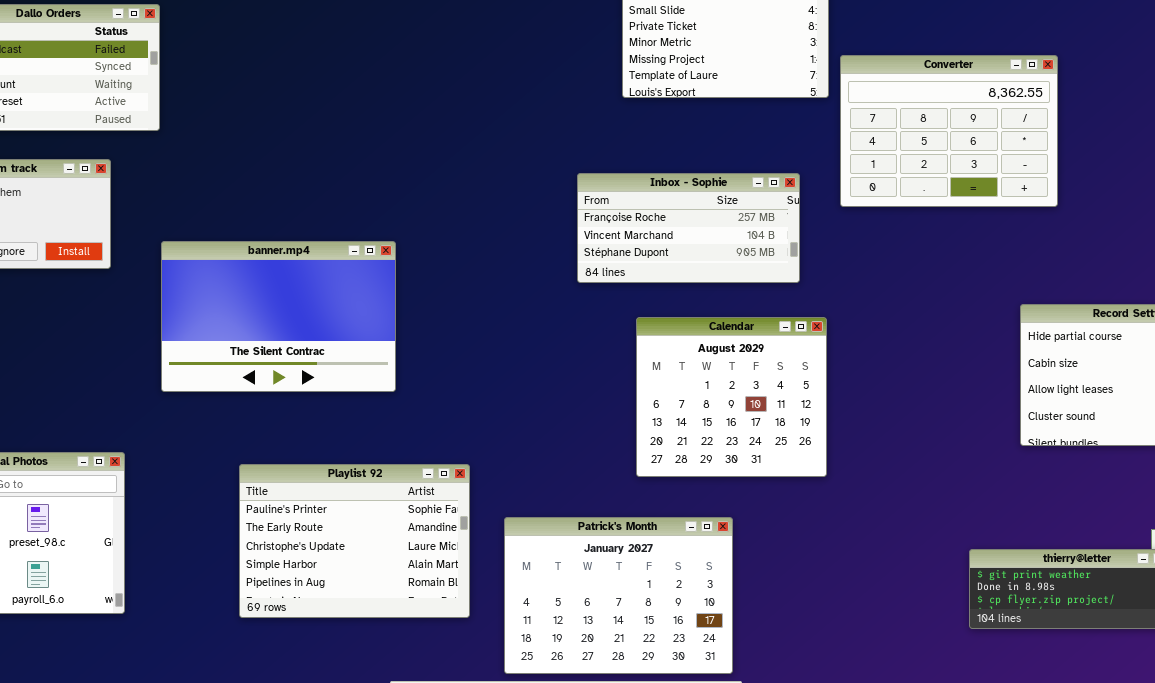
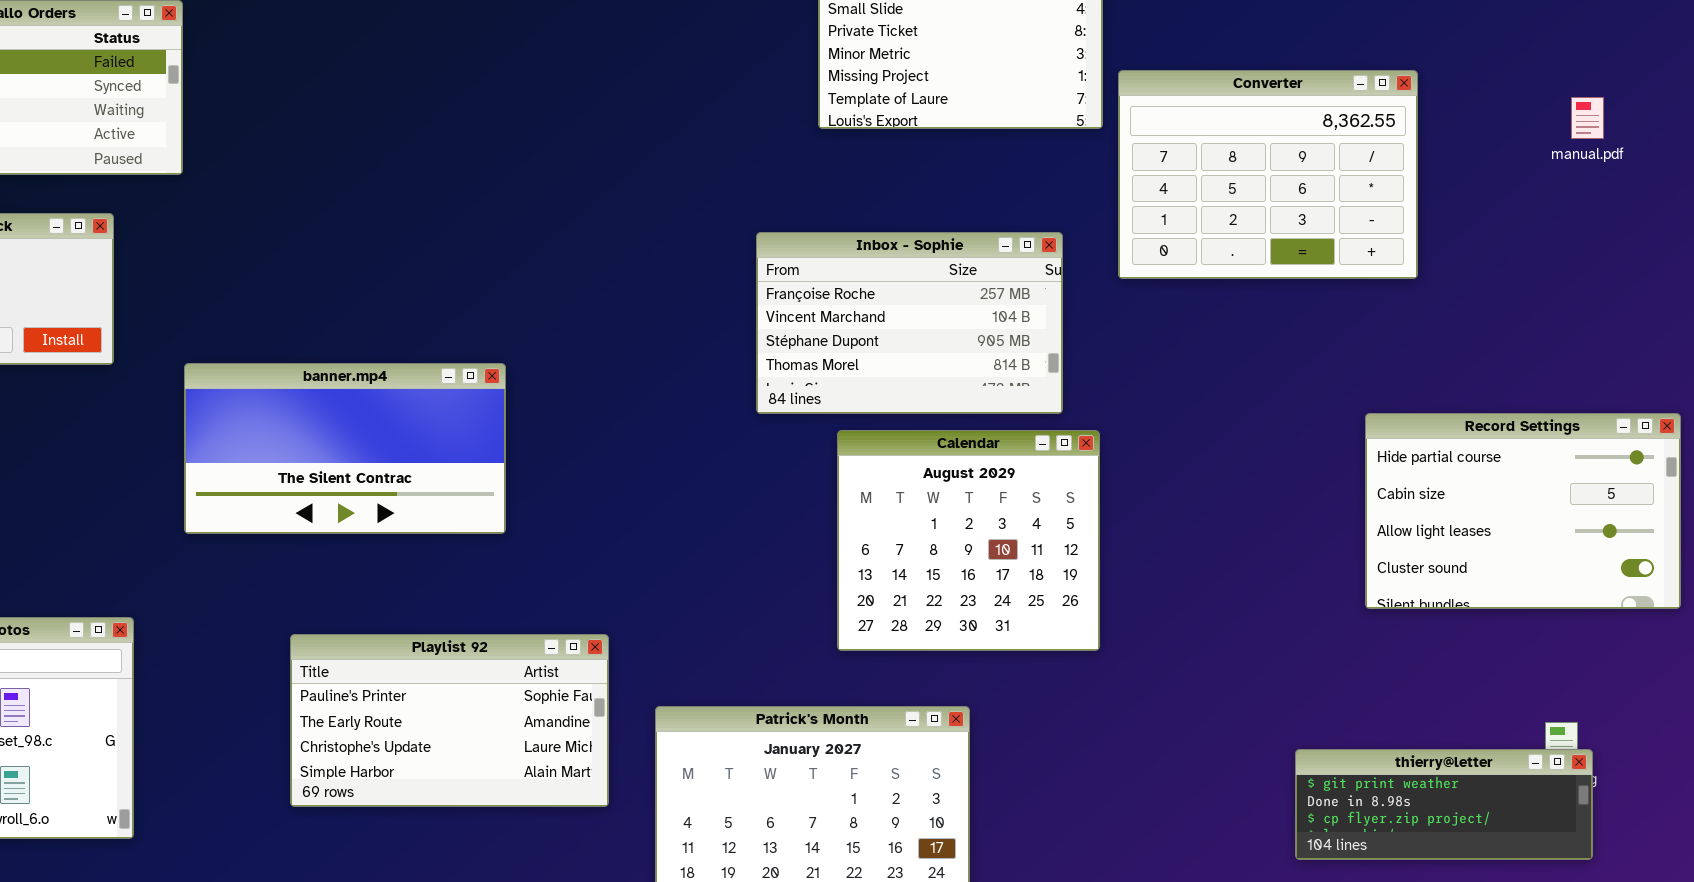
Inbox - Sophie: [577,173,800,283] -> [756,232,1063,414], resized
banner.mp4: [161,241,396,392] -> [184,363,506,534], resized
Playlist 92: [239,464,470,618] -> [290,634,609,807], resized

